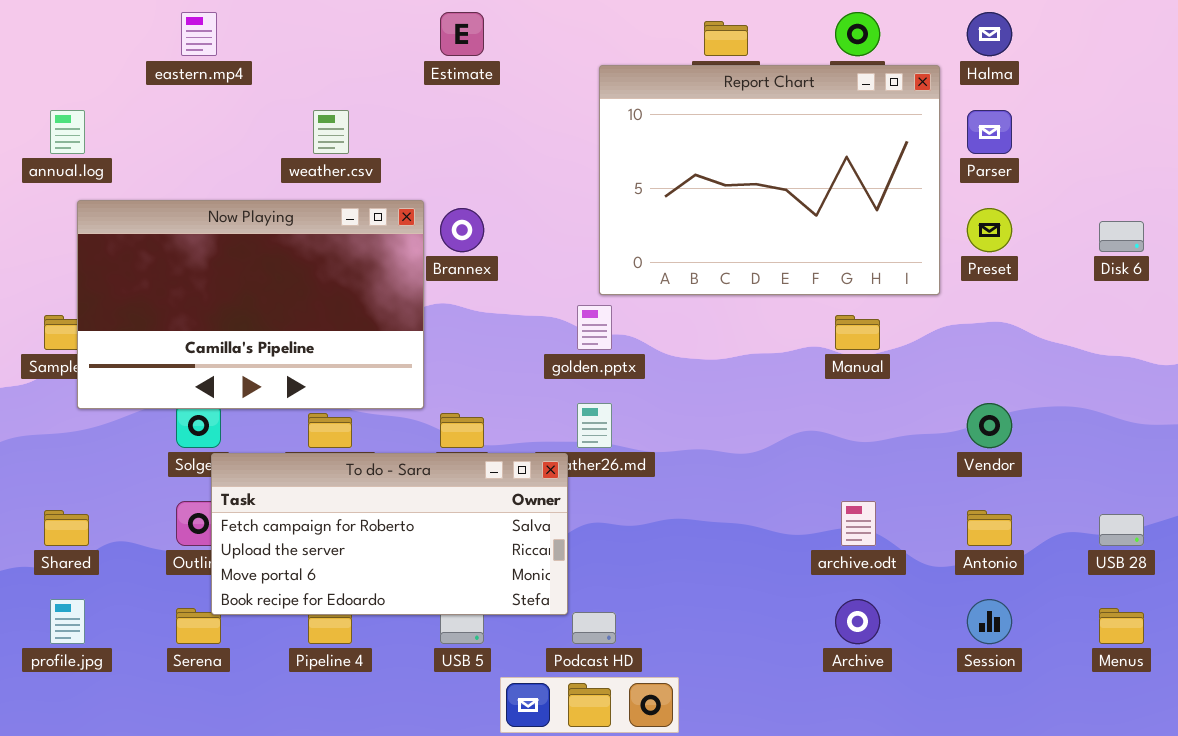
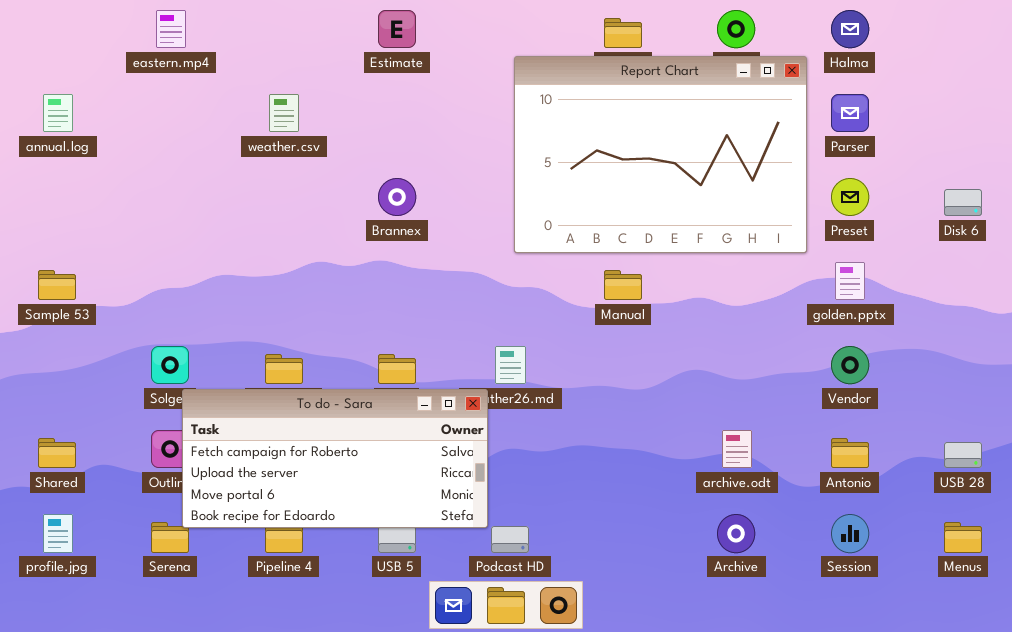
Now Playing: [77,200,424,409] -> none, closed
golden.pptx: [577,305,612,350] -> [835,262,865,300], moved
Manual: [835,315,880,350] -> [604,270,642,300], moved

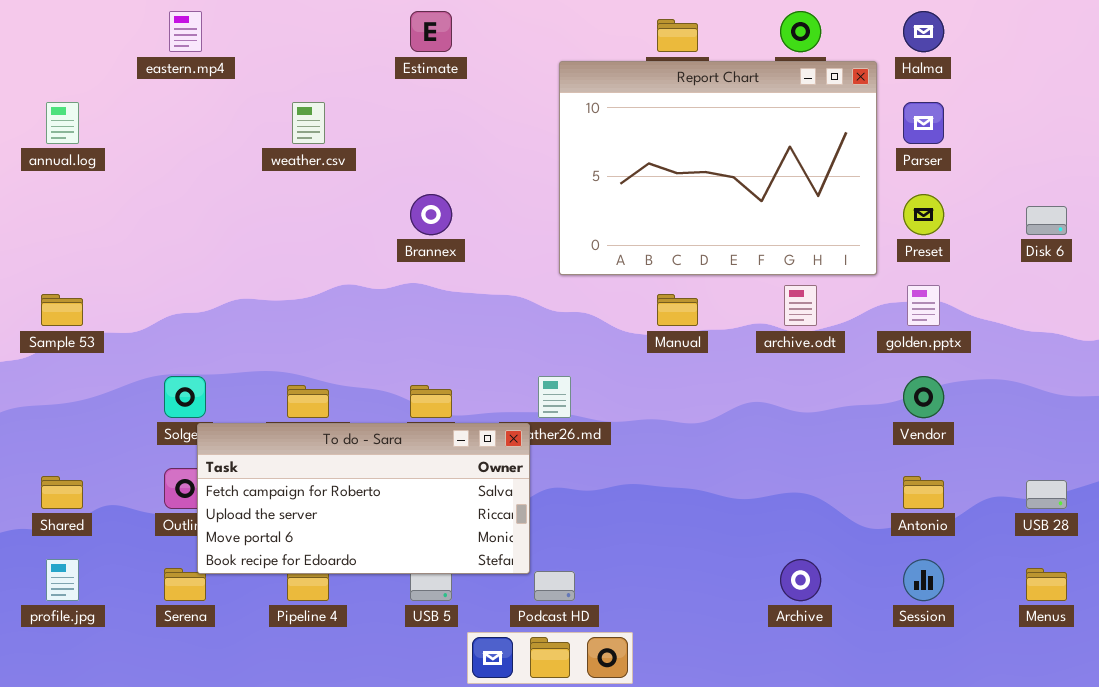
archive.odt: [722,430,752,468] -> [784,285,817,326], moved

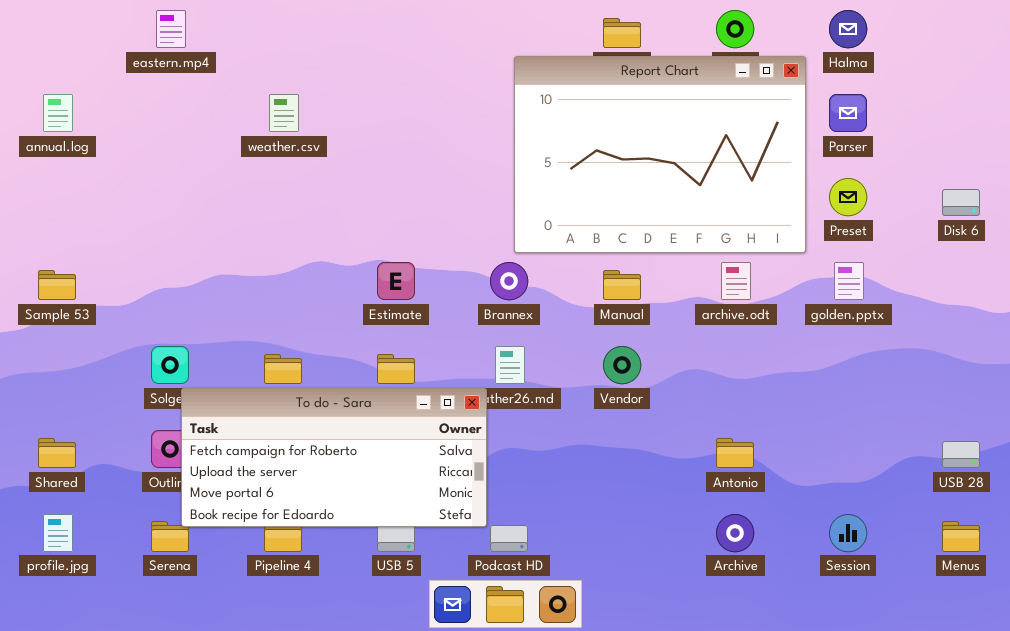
Estimate: [410,11,452,52] -> [377,262,415,300], moved
Brannex: [410,194,452,235] -> [490,262,528,300], moved
Vendor: [903,376,944,418] -> [603,346,641,384], moved
Antonio: [903,476,944,509] -> [716,438,754,468], moved

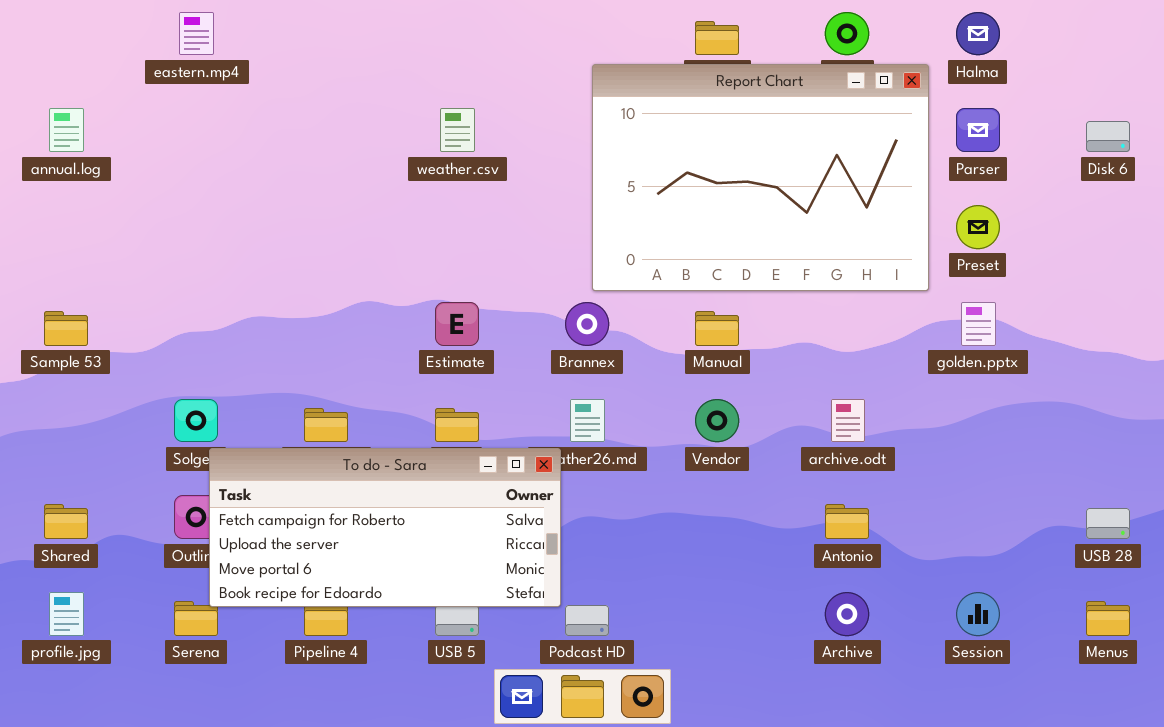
weather.csv: [269,94,299,132] -> [440,108,475,152], moved
Disk 6: [942,189,980,216] -> [1086,121,1130,152], moved
archive.odt: [721,262,751,300] -> [831,399,865,442], moved

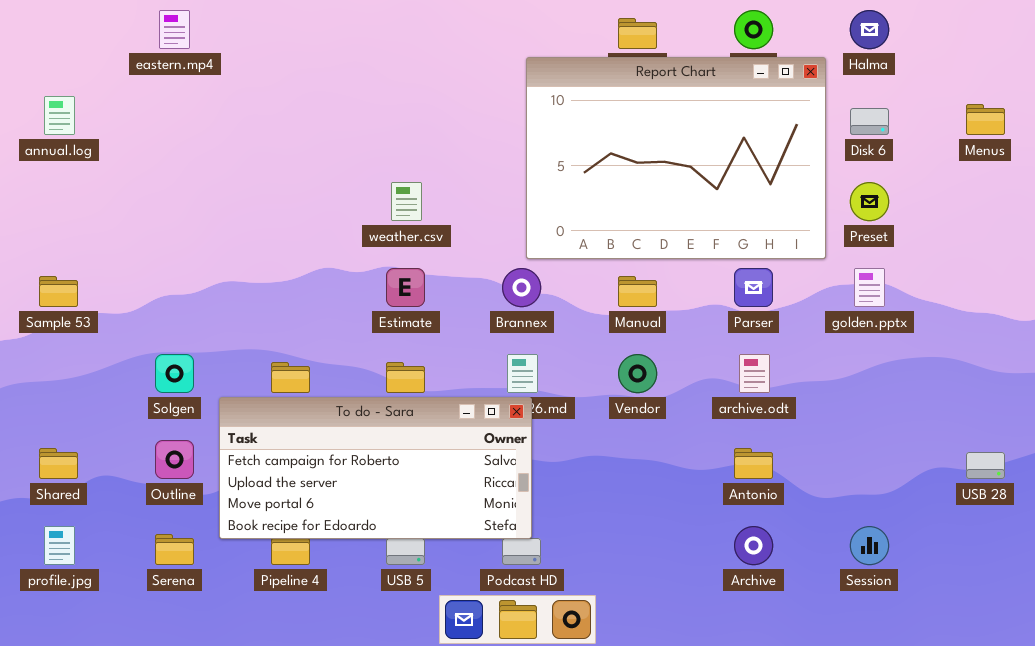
weather.csv: [440,108,475,152] -> [391,182,422,221], moved
Parser: [956,108,1000,152] -> [734,268,773,307], moved
Disk 6: [1086,121,1130,152] -> [850,108,889,135], moved
To do - Sara: [209,448,561,607] -> [219,397,532,539], moved
Menus: [1086,601,1130,636] -> [966,104,1005,135], moved

